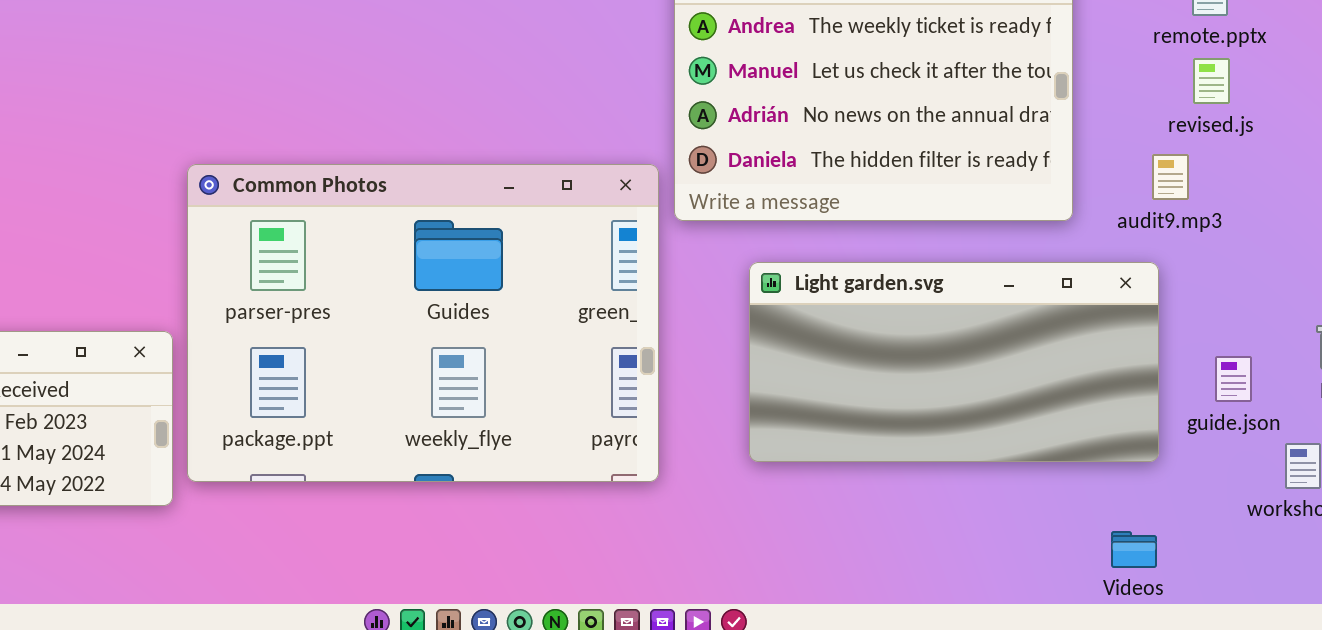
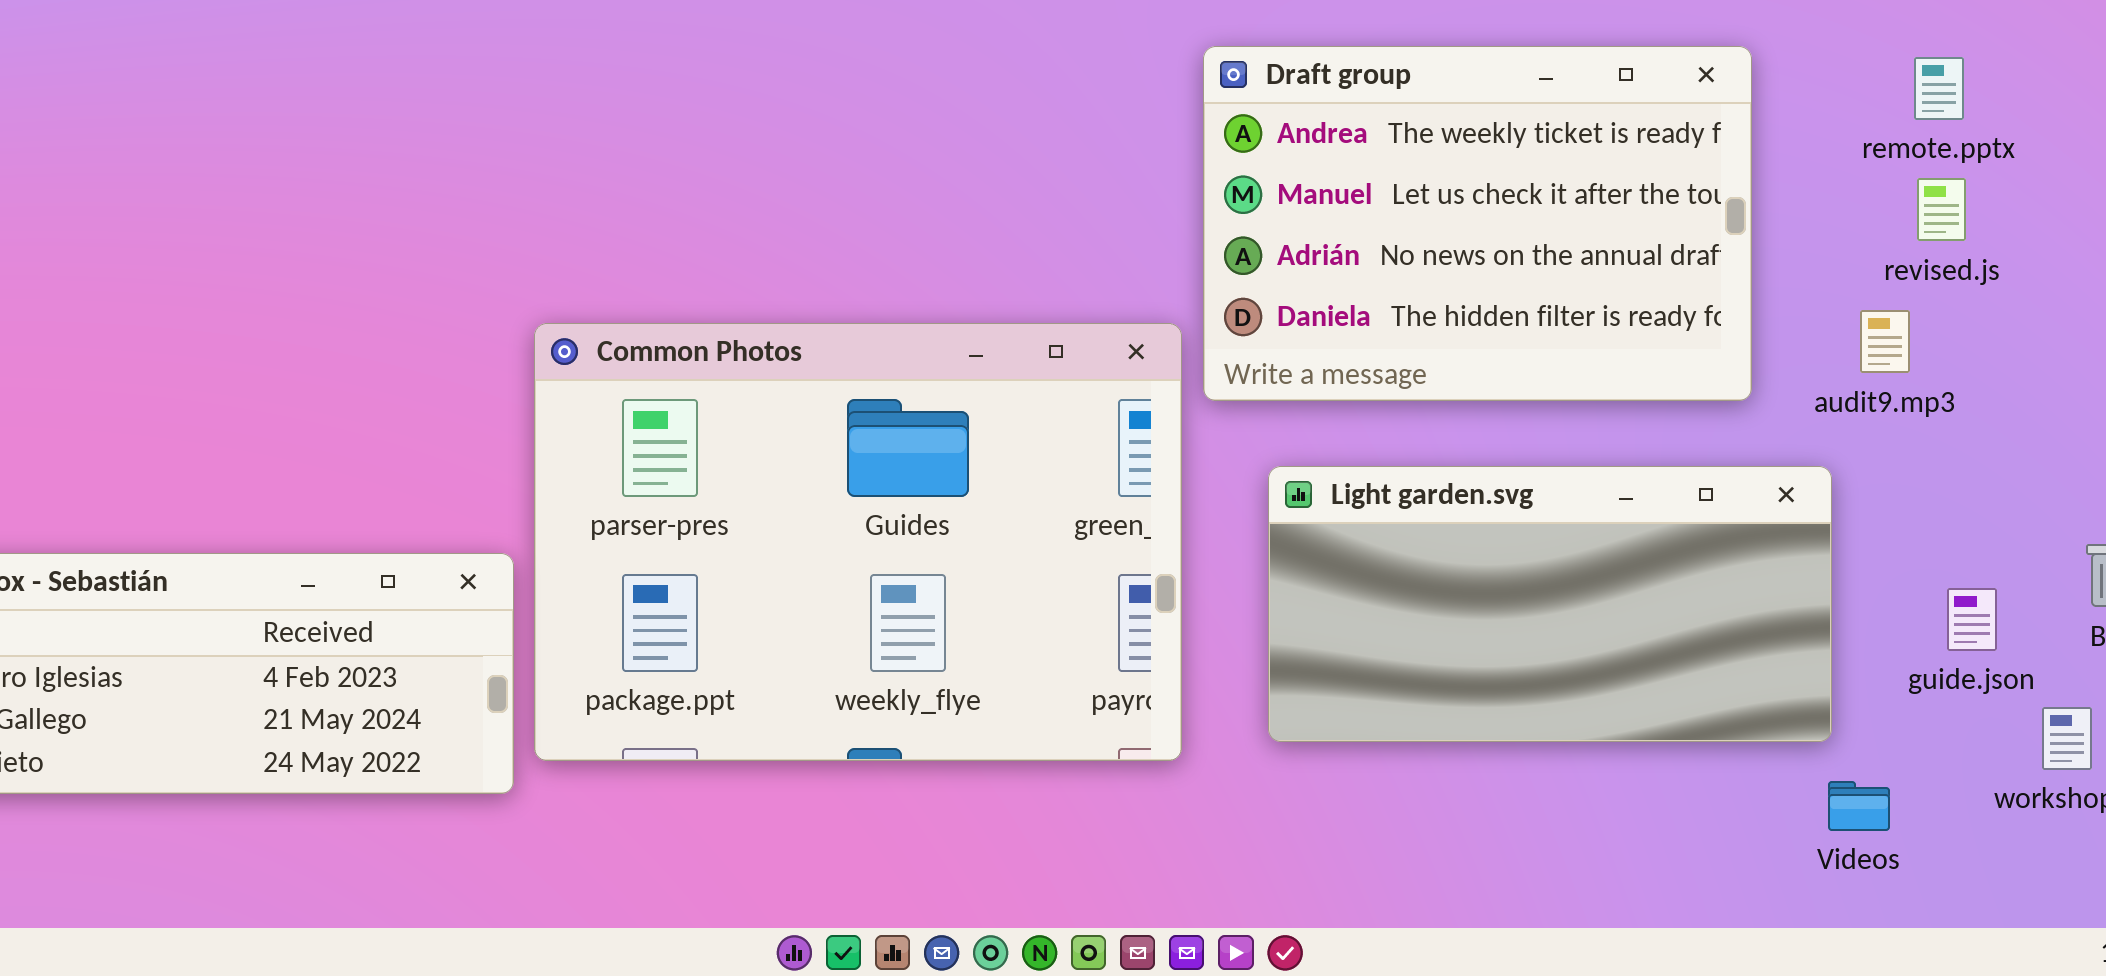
Light garden.svg: [749,262,1159,462] -> [1268,466,1832,742], moved
Videos: [1111,531,1157,568] -> [1828,781,1890,831], moved

